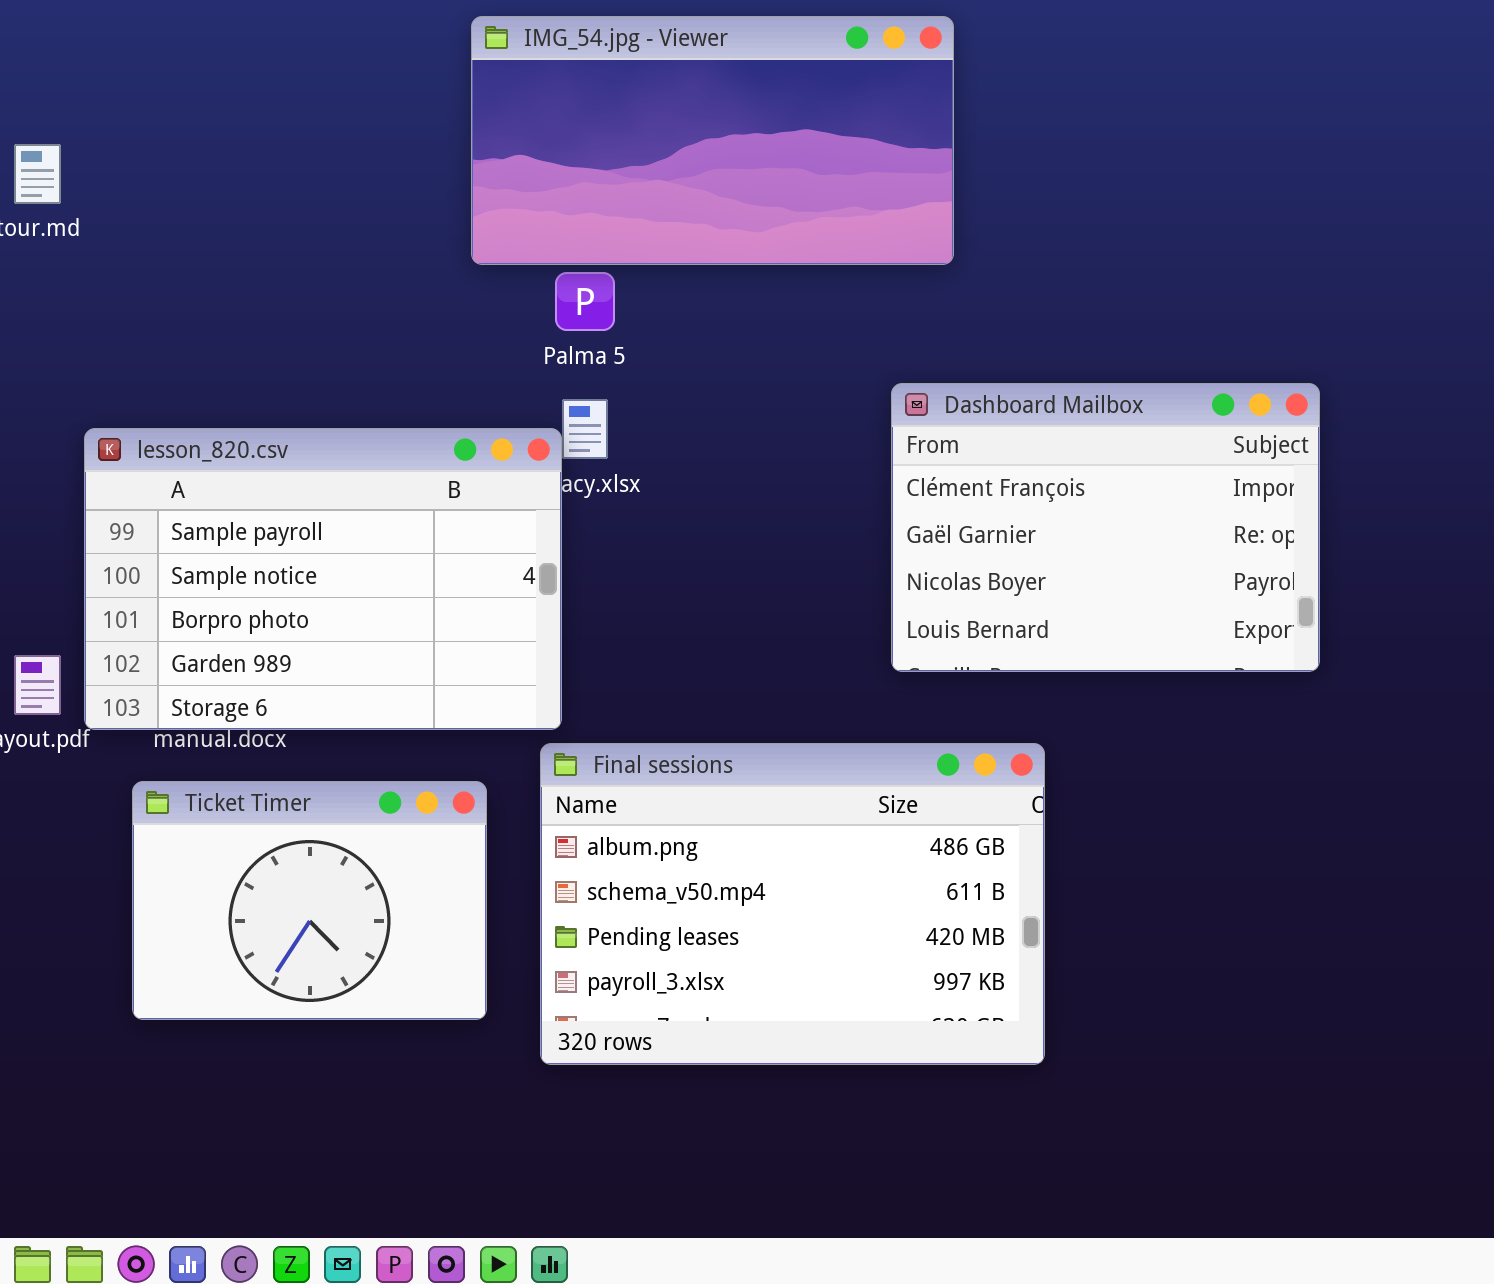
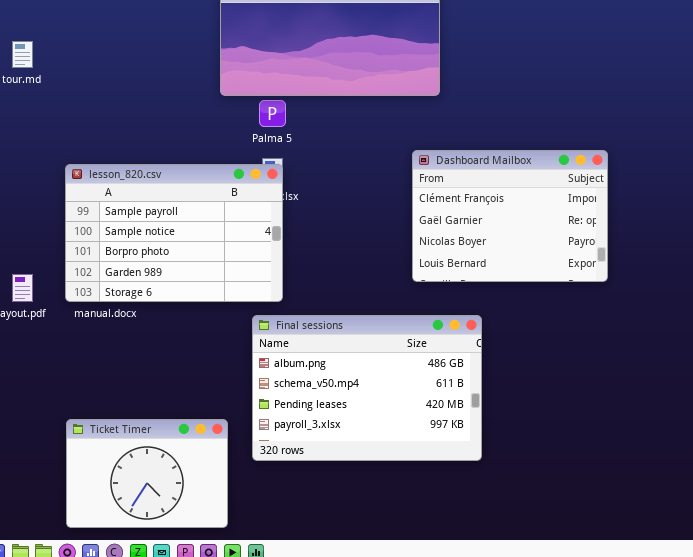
lesson_820.csv: [84,428,562,730] -> [65,164,283,302], moved
Ticket Timer: [132,781,487,1020] -> [66,419,228,528], moved

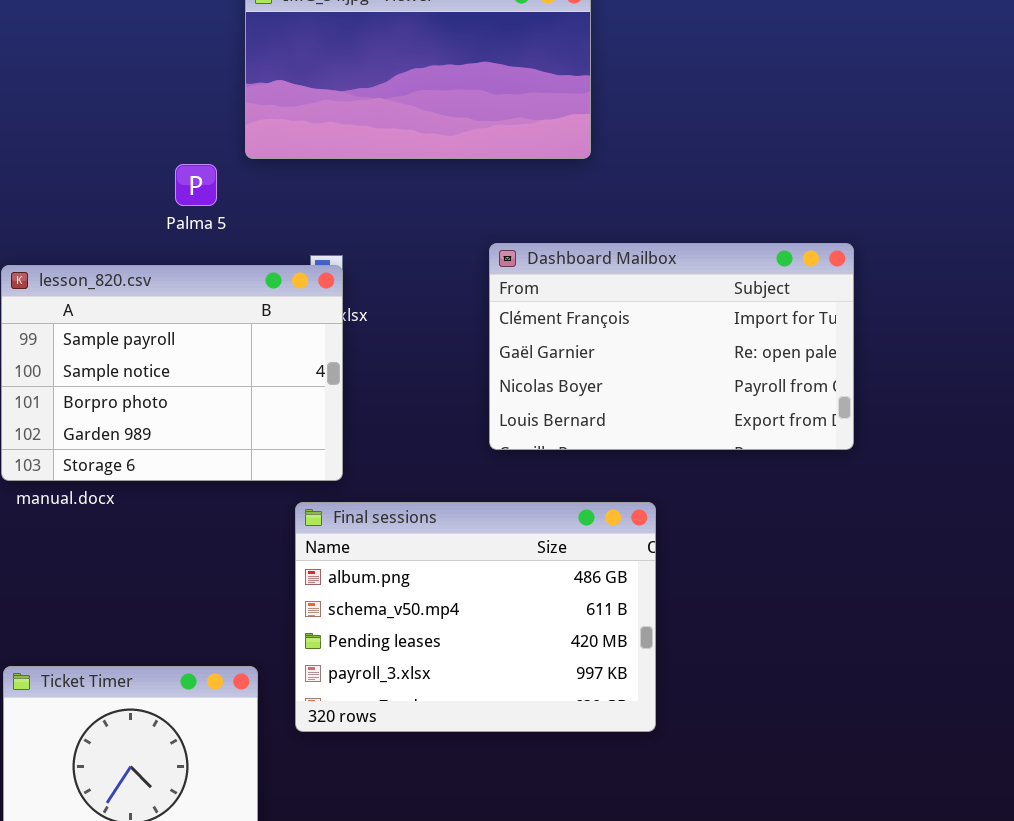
Palma 5: [259,100,286,127] -> [175,164,217,206], moved
Dashboard Mailbox: [412,150,608,282] -> [489,243,854,450], resized

